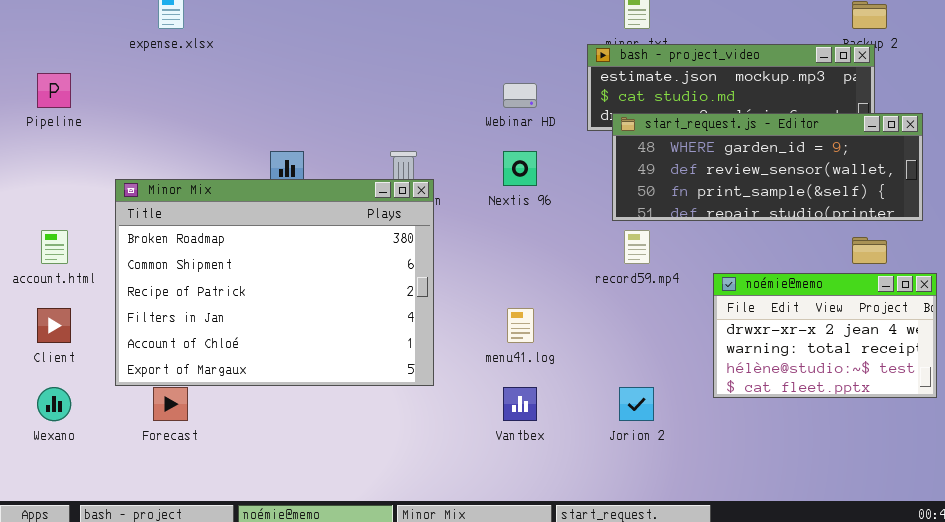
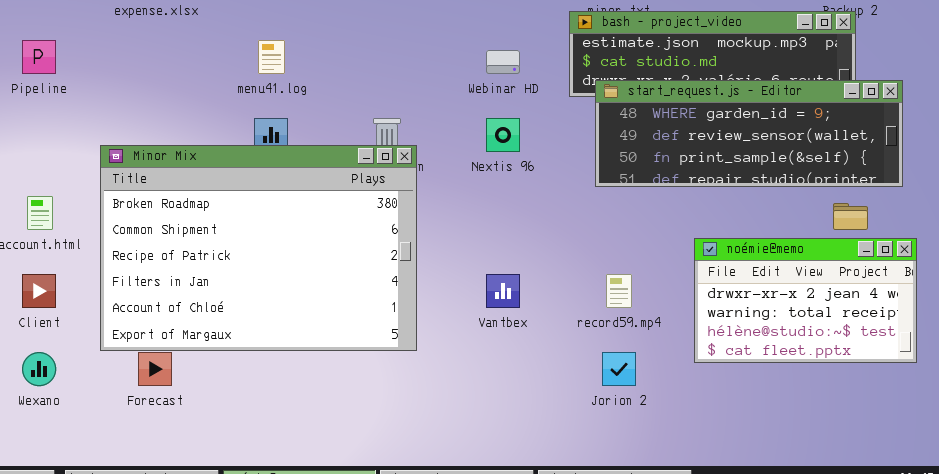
record59.mp4: [624,230,650,264] -> [606,274,632,308], moved
menu41.log: [507,308,534,343] -> [258,40,285,74], moved
Vantbex: [503,387,537,421] -> [486,274,520,308], moved

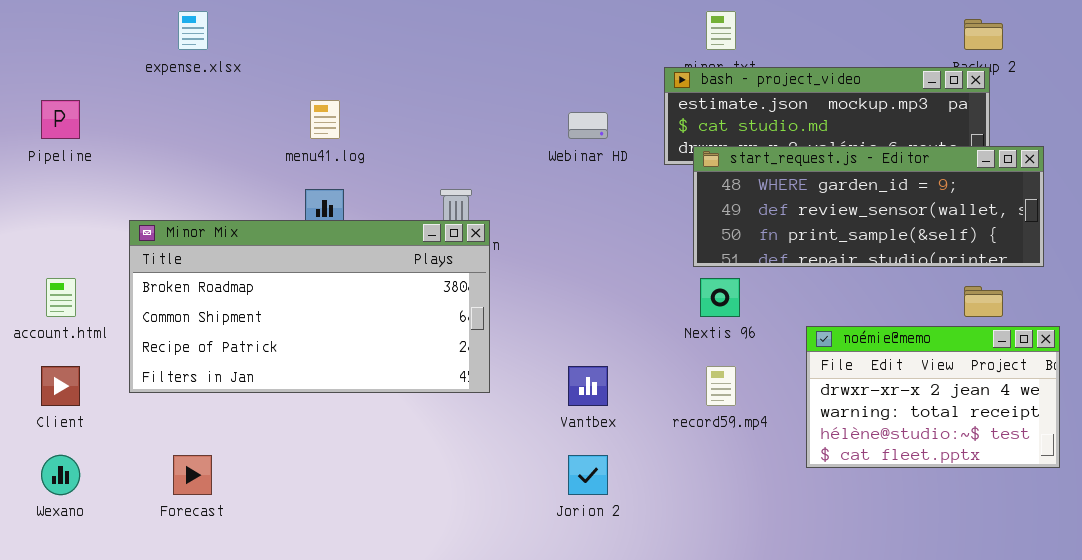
Nextis 96: [486,118,520,152] -> [700,278,740,317], moved
Minor Mix: [100,145,417,351] -> [129,220,490,393], resized
Jorion 2: [602,352,636,386] -> [568,455,608,495], moved

